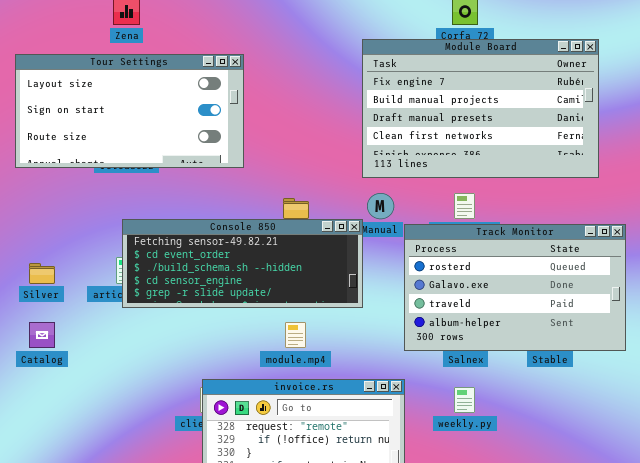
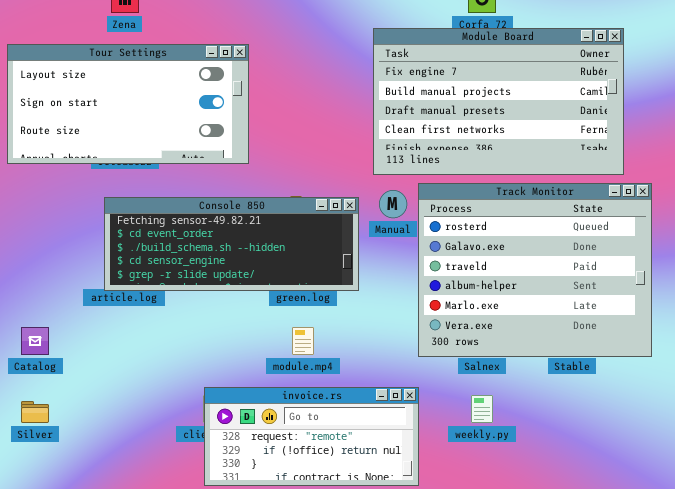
Console 850: [122,219,363,308] -> [104,197,359,291], moved
Track Monitor: [404,224,626,351] -> [418,183,652,357], resized
Silver: [29,263,55,284] -> [21,401,49,423], moved

